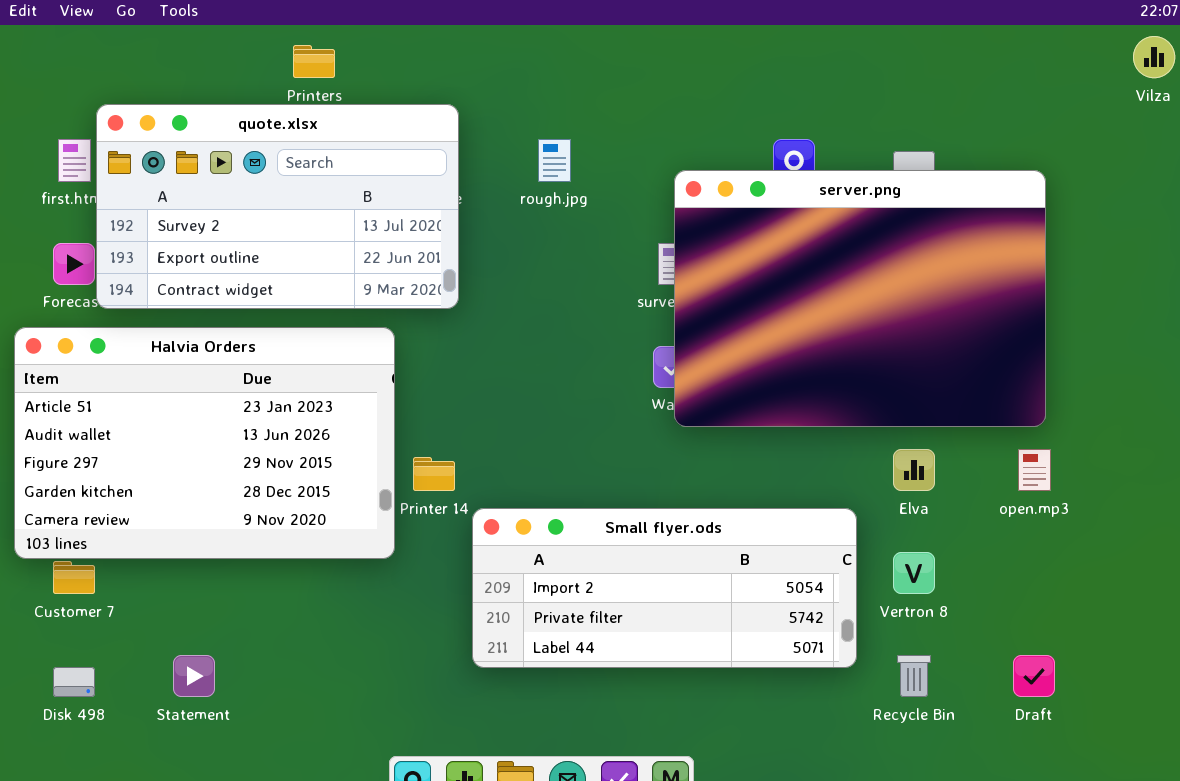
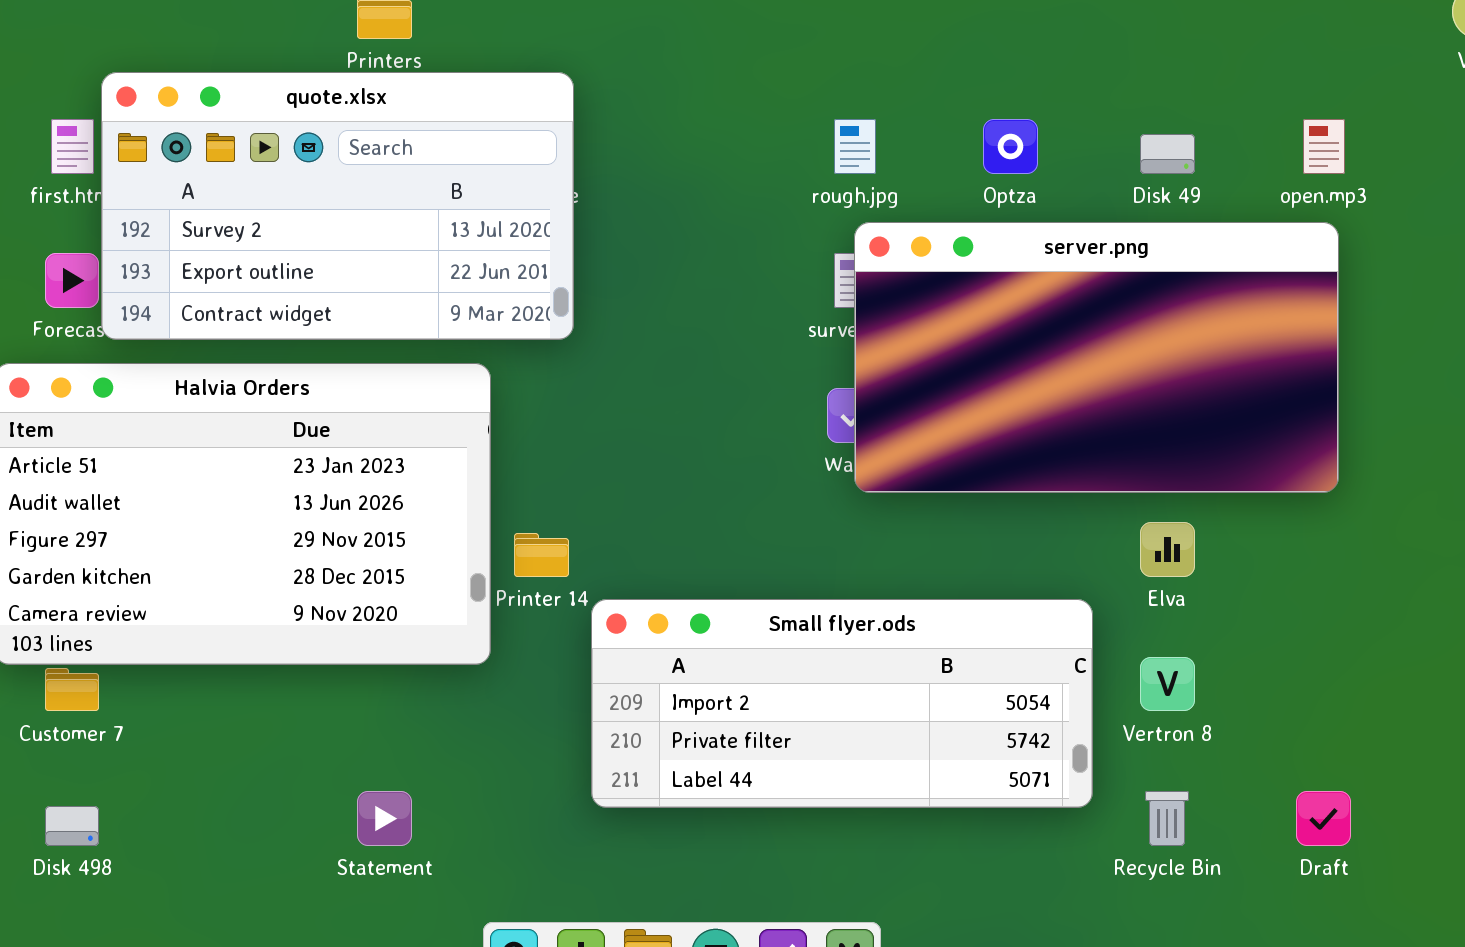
rough.jpg: [538,139,571,182] -> [834,119,876,174], moved
server.png: [674,170,1046,427] -> [854,222,1339,493], resized
open.mp3: [1018,449,1051,491] -> [1303,119,1345,174], moved
Statement: [173,655,215,697] -> [357,791,412,846], moved

